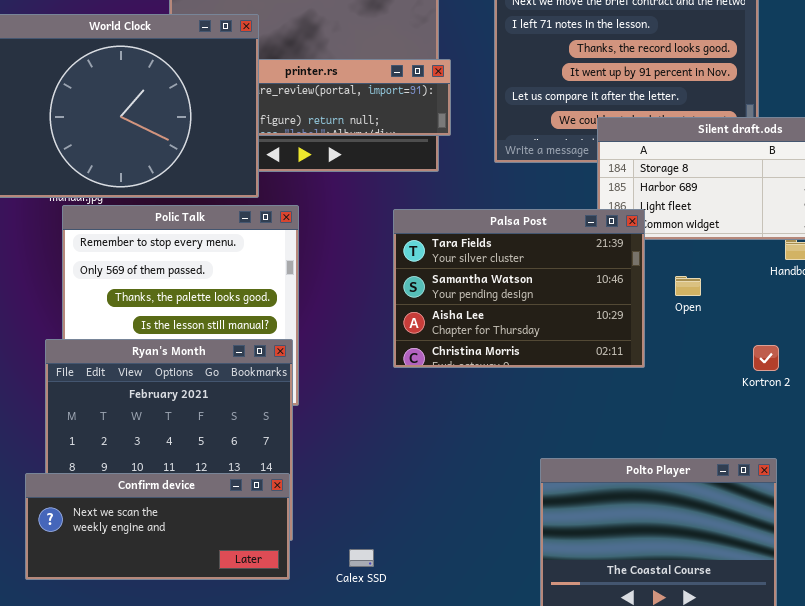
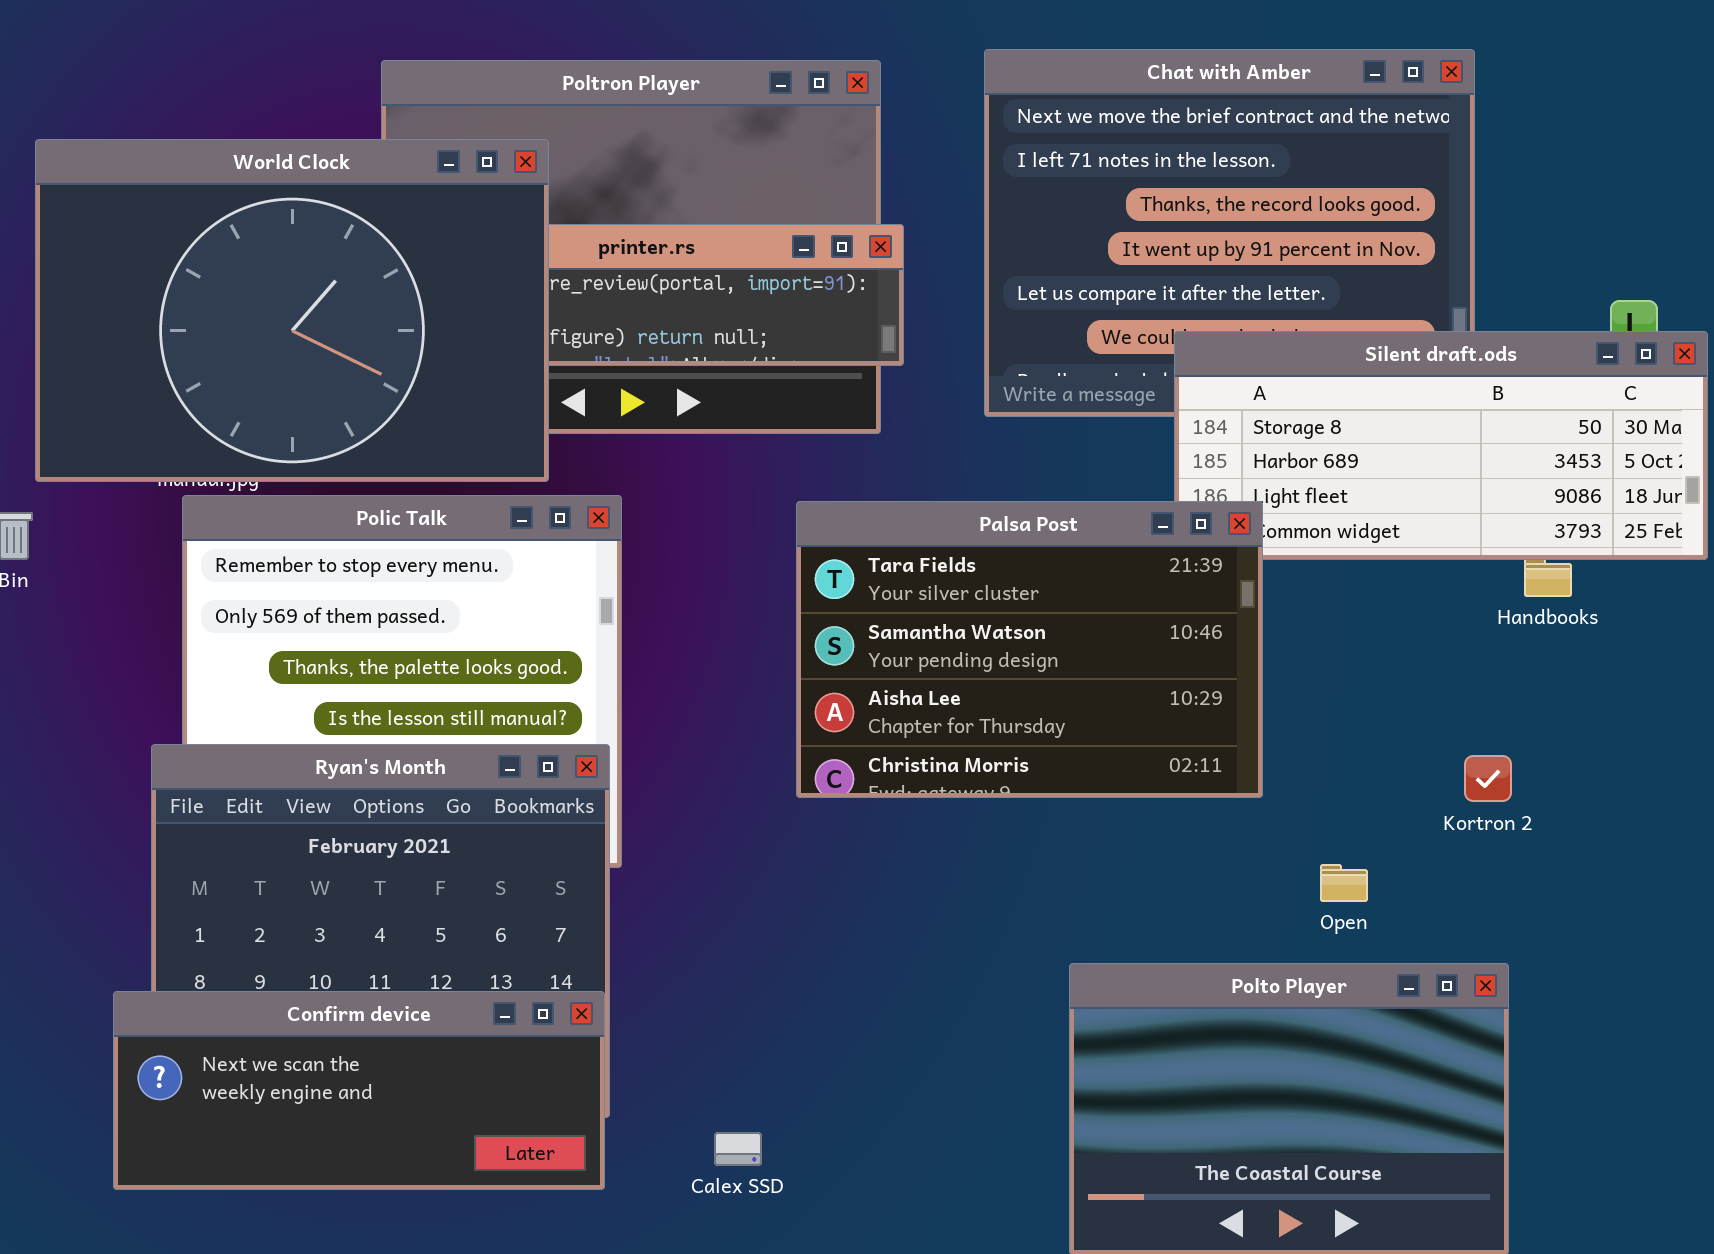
Open: [675,276,701,296] -> [1320,864,1368,902], moved

